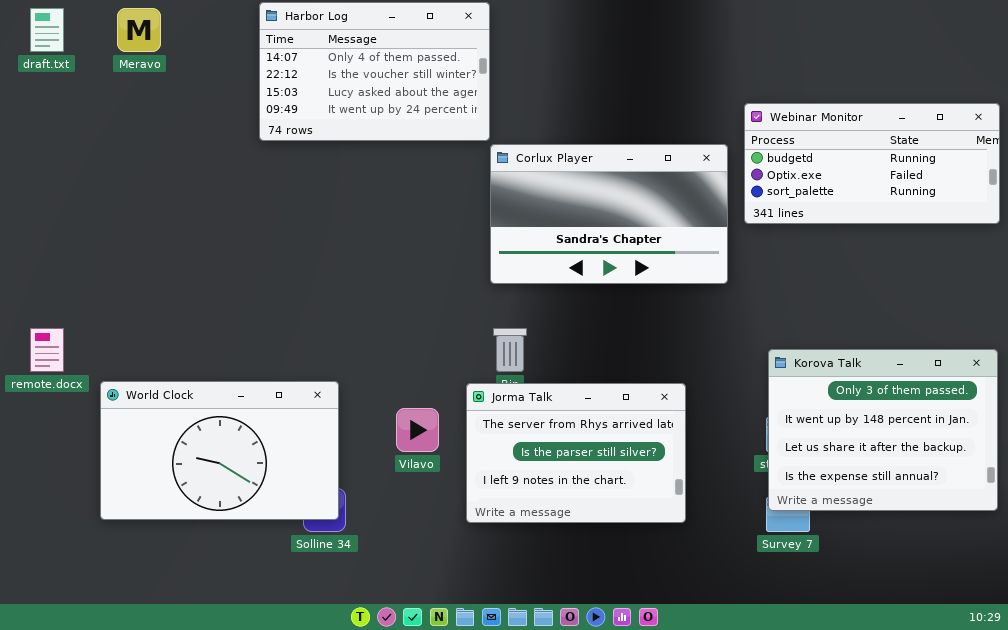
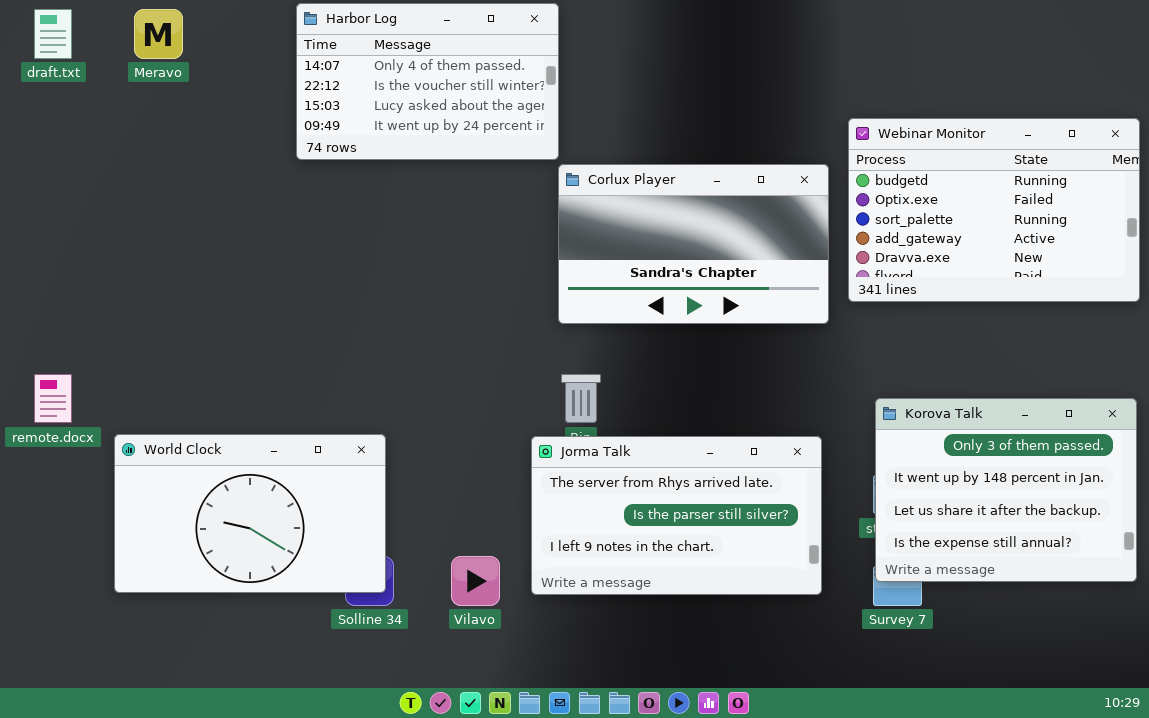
Webinar Monitor: [744,103,1000,224] -> [848,118,1140,302], resized
Jorma Talk: [466,383,686,523] -> [531,436,822,595], resized
Vilavo: [396,408,439,452] -> [451,556,500,606], moved

